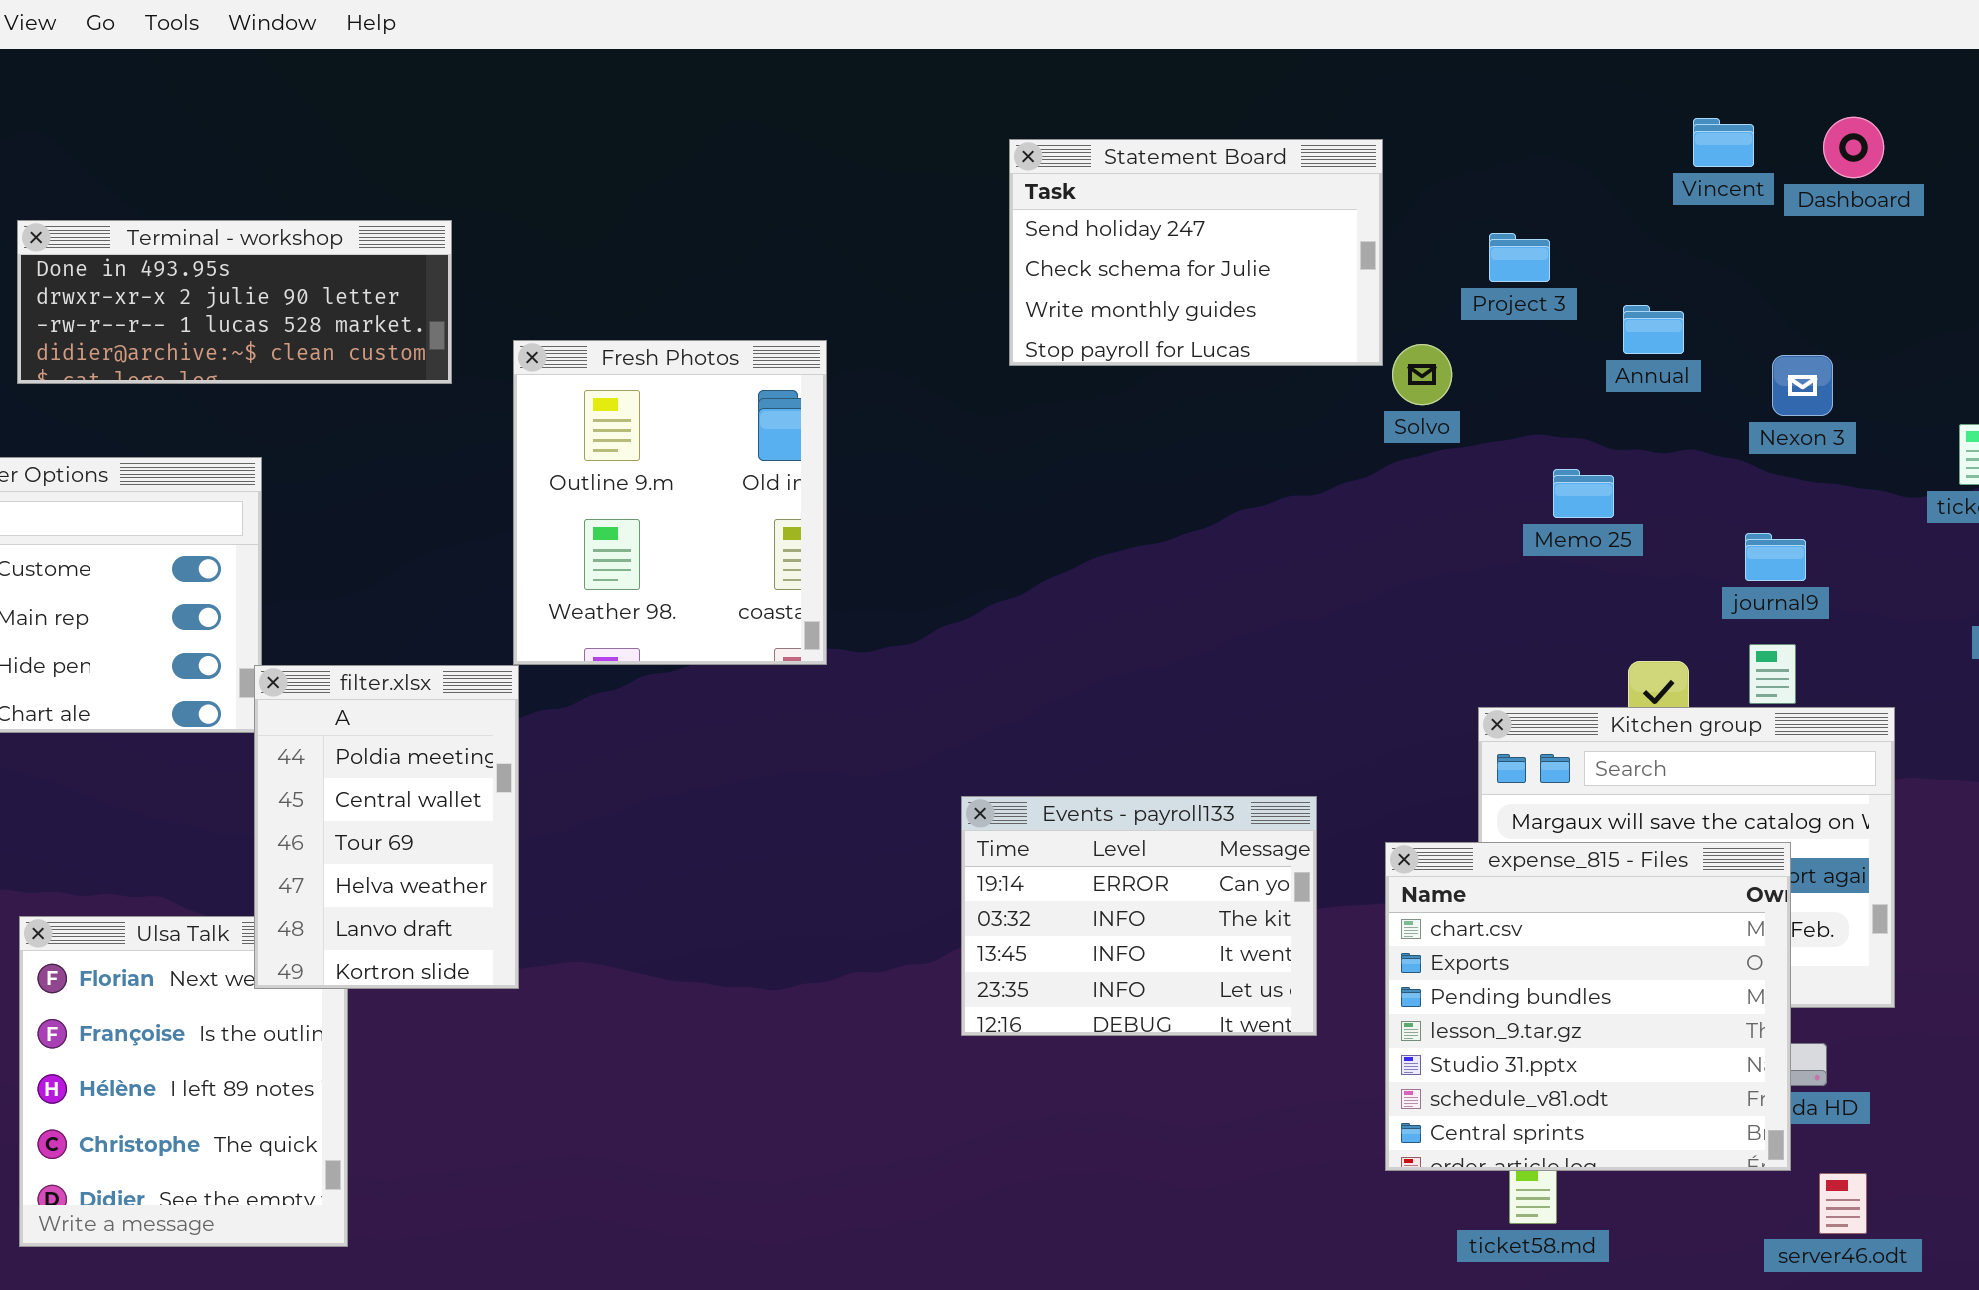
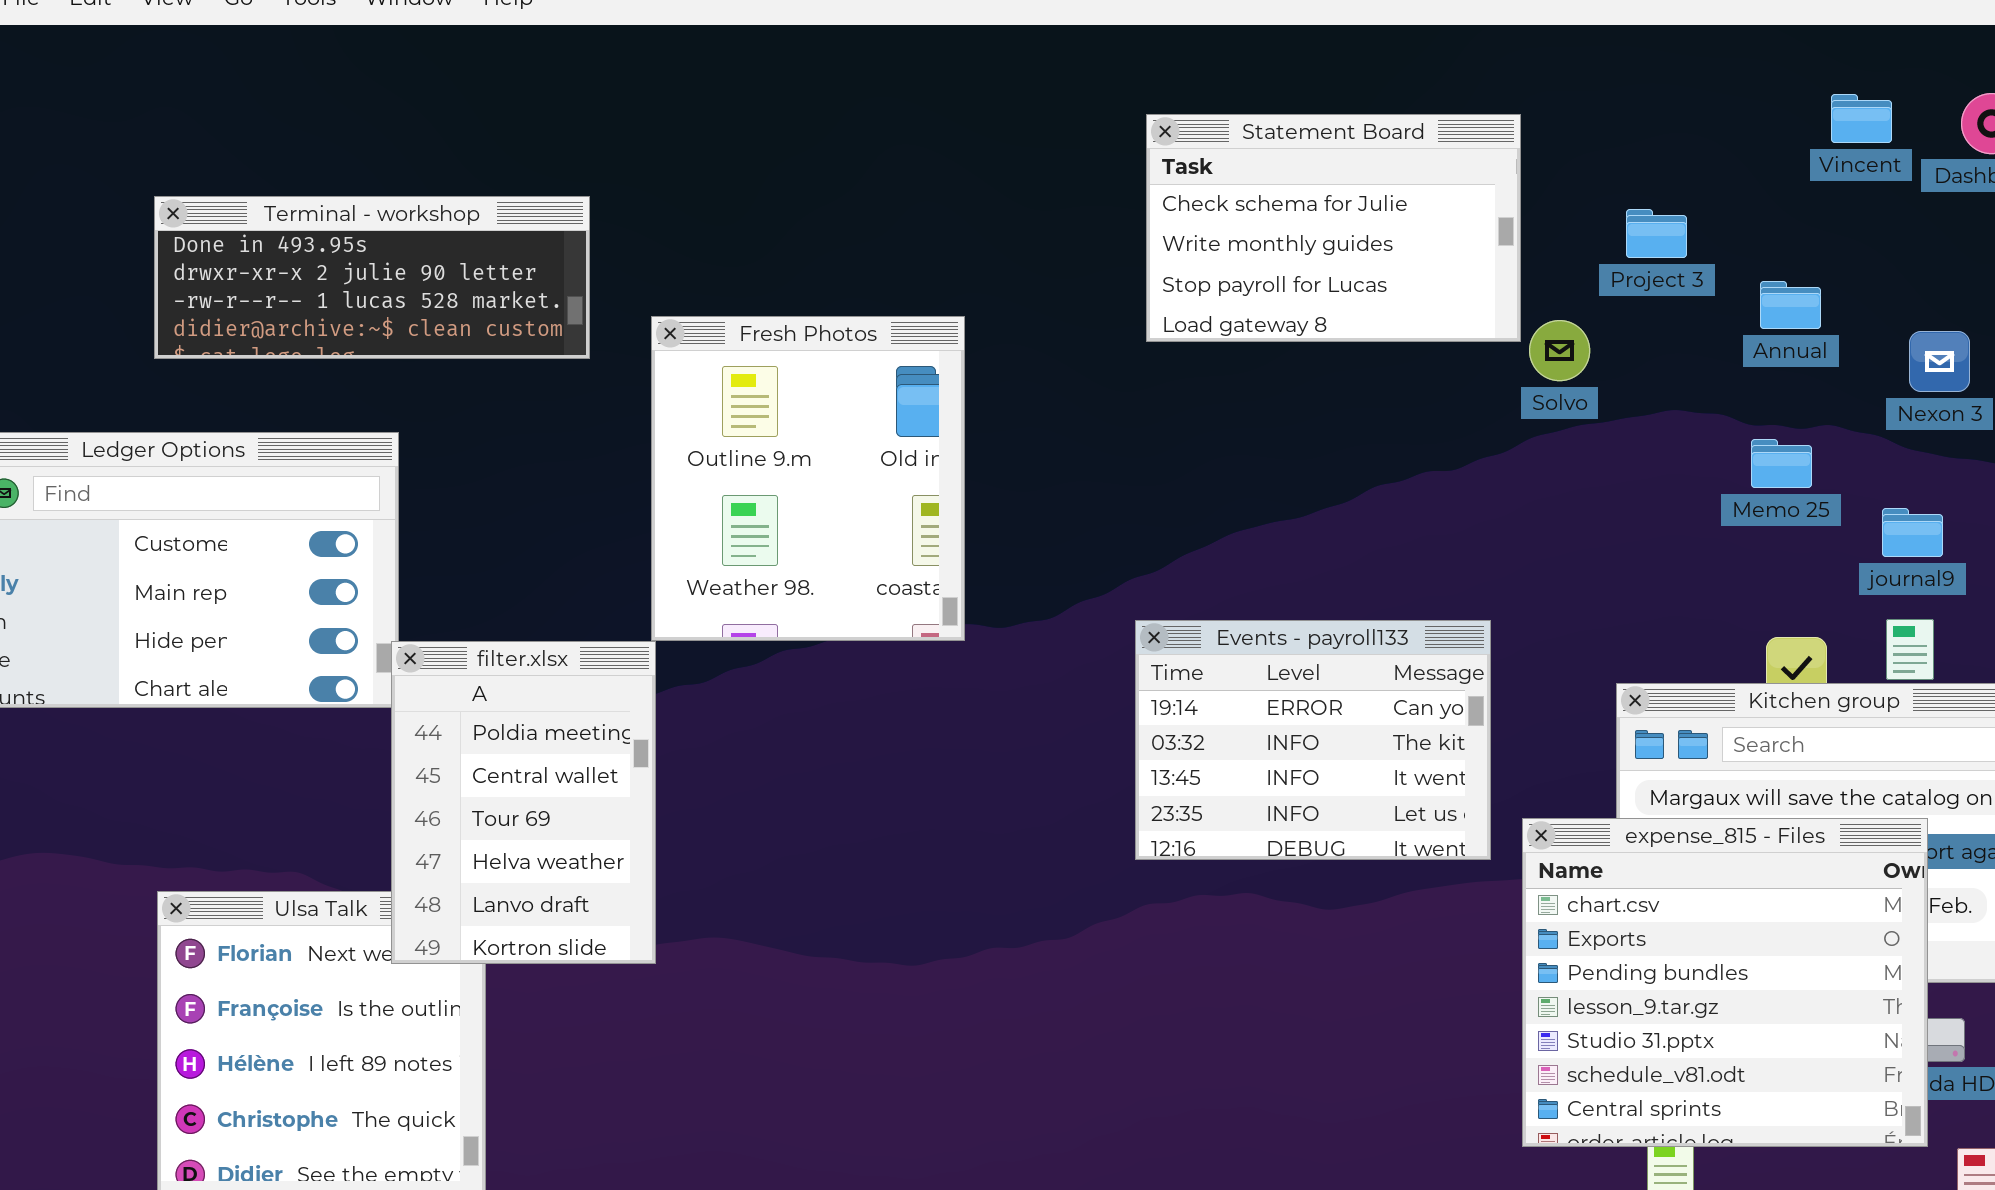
Statement Board: [1009,139,1383,366] -> [1146,114,1521,342], scrolled down 1 row
Memo 25: [1553,469,1614,518] -> [1751,439,1812,488], moved
Events - payroll133: [961,796,1317,1036] -> [1135,620,1491,860], moved

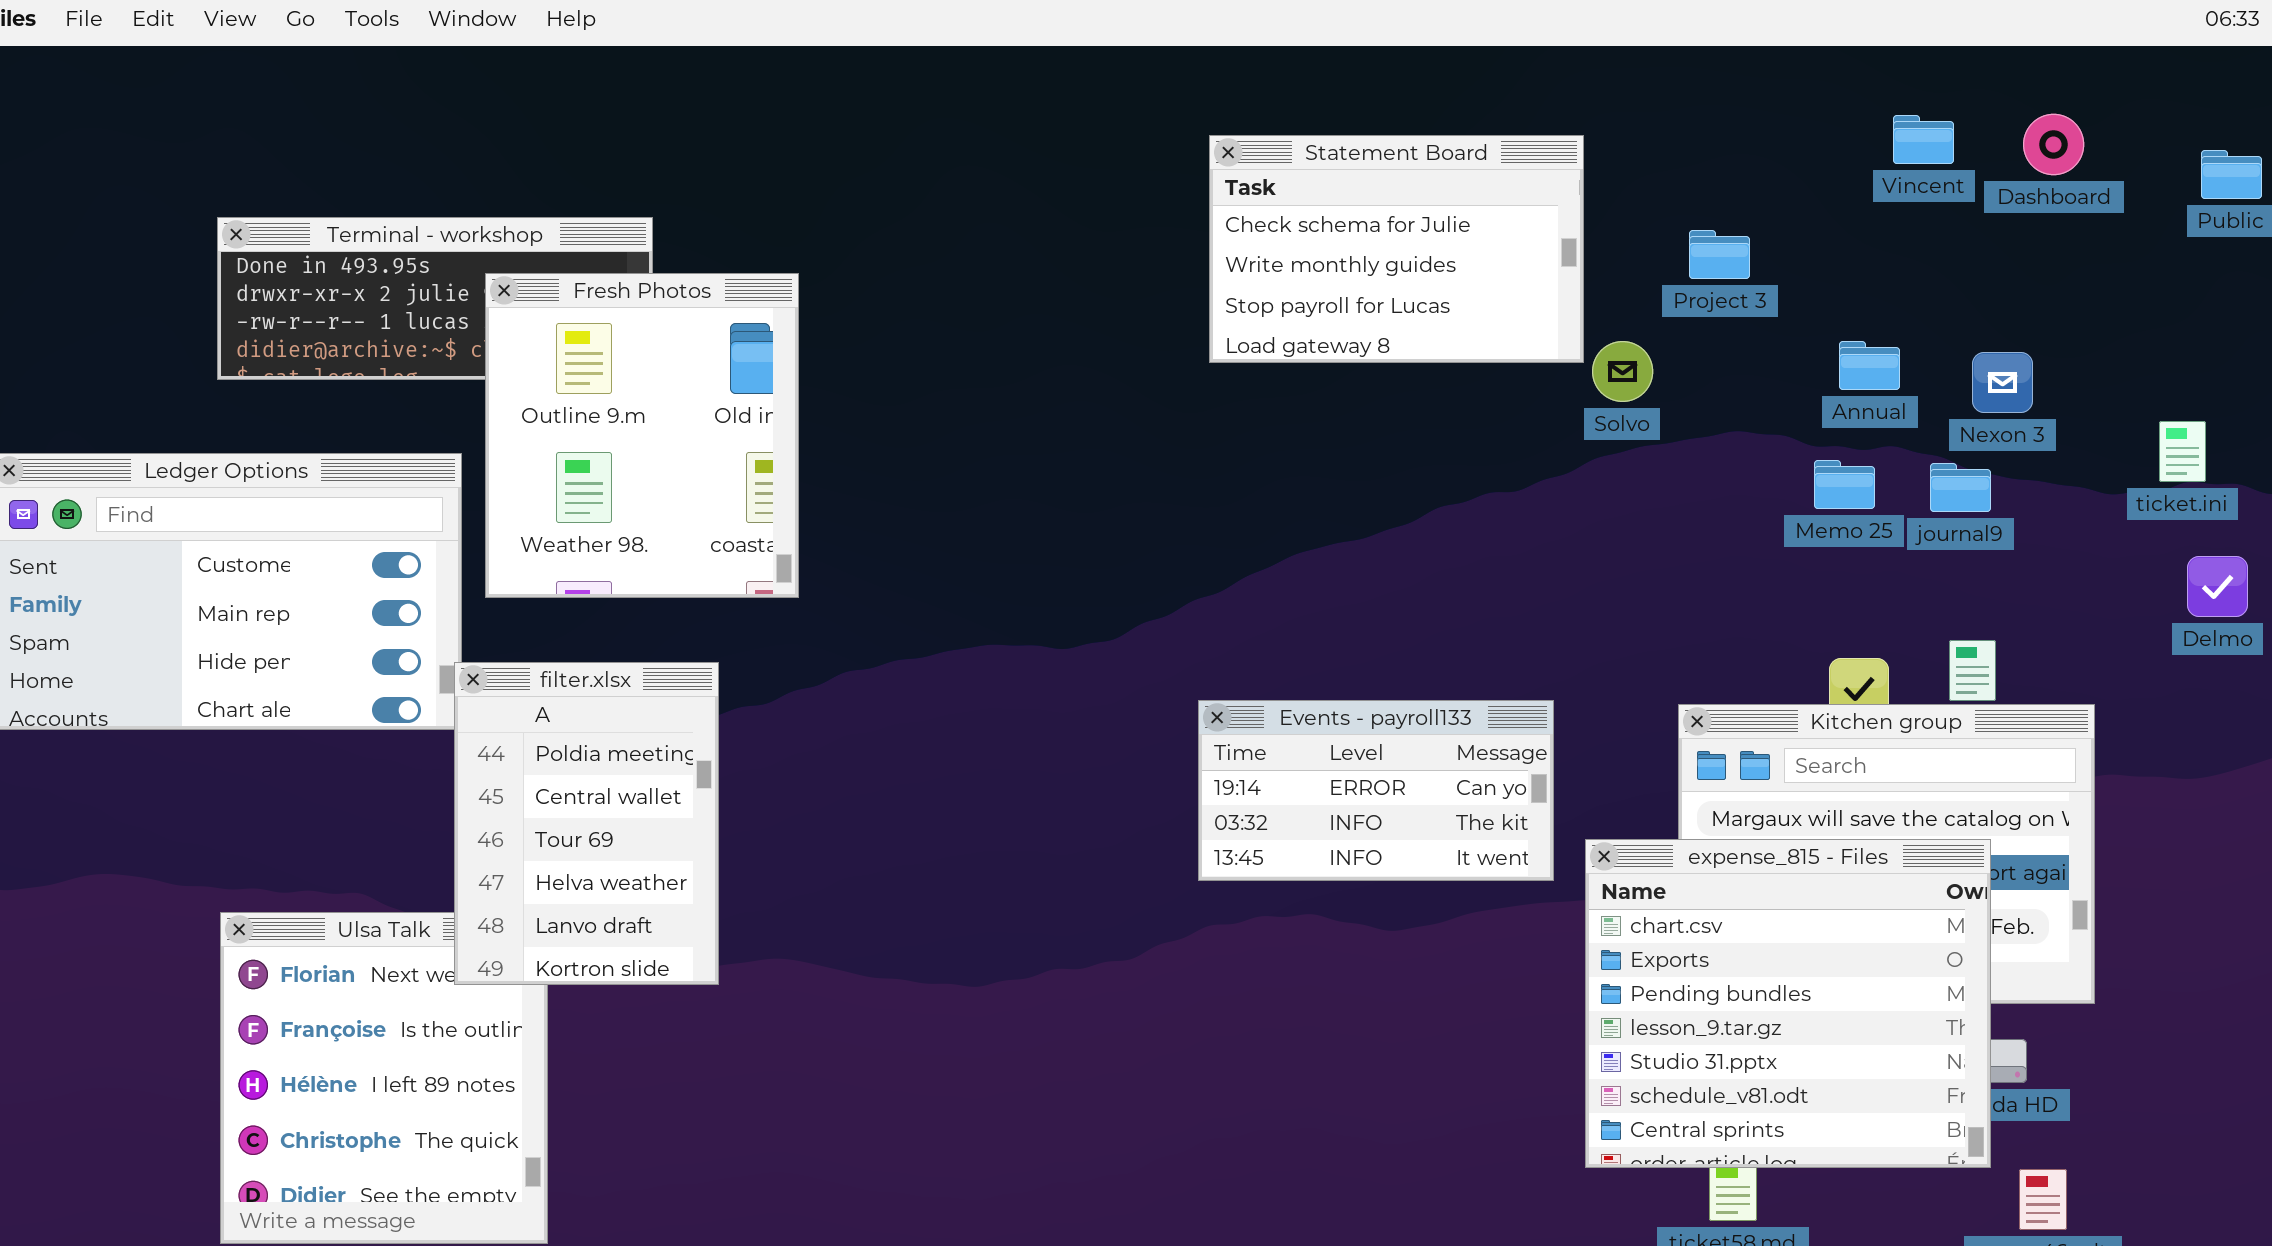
Annual: [1760,281,1821,329] -> [1839,341,1900,390], moved
Fresh Photos: [651,316,965,641] -> [485,273,799,598], moved
journal9: [1882,508,1943,557] -> [1930,463,1991,512], moved
Events - payroll133: [1135,620,1491,860] -> [1198,700,1554,881], resized

